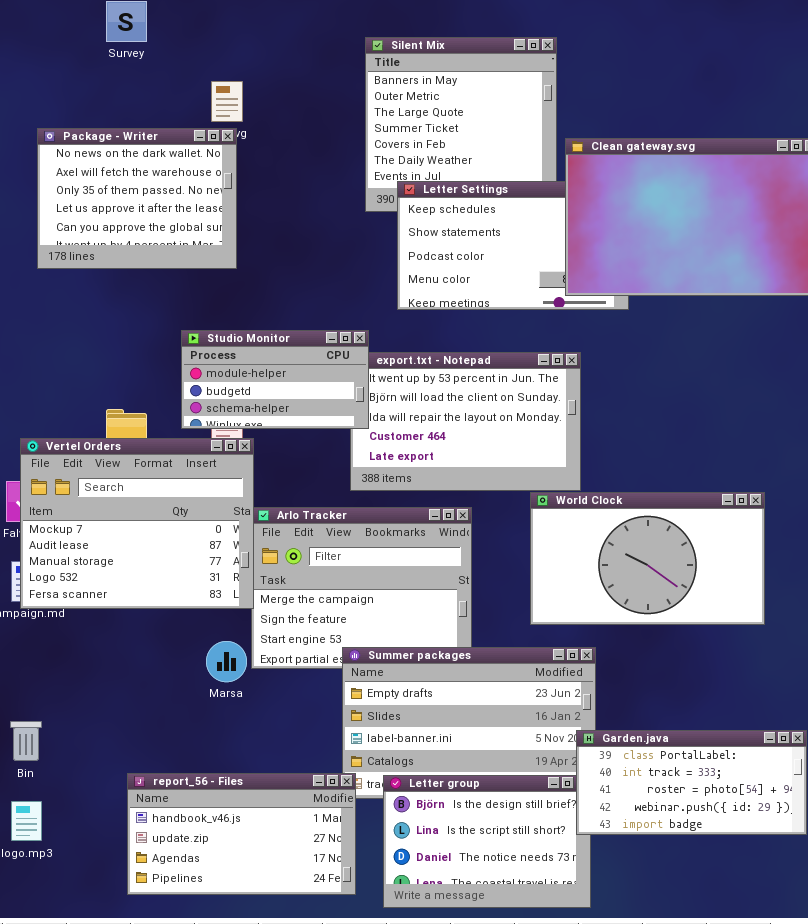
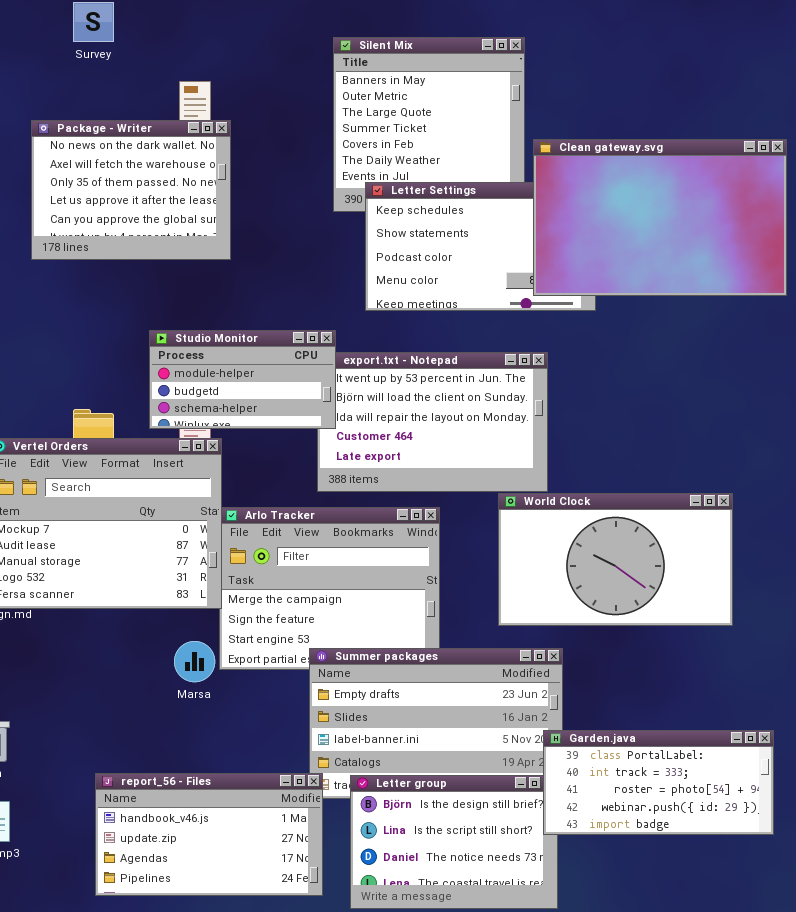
Package - Writer: [37,128,237,269] -> [31,120,231,260], moved

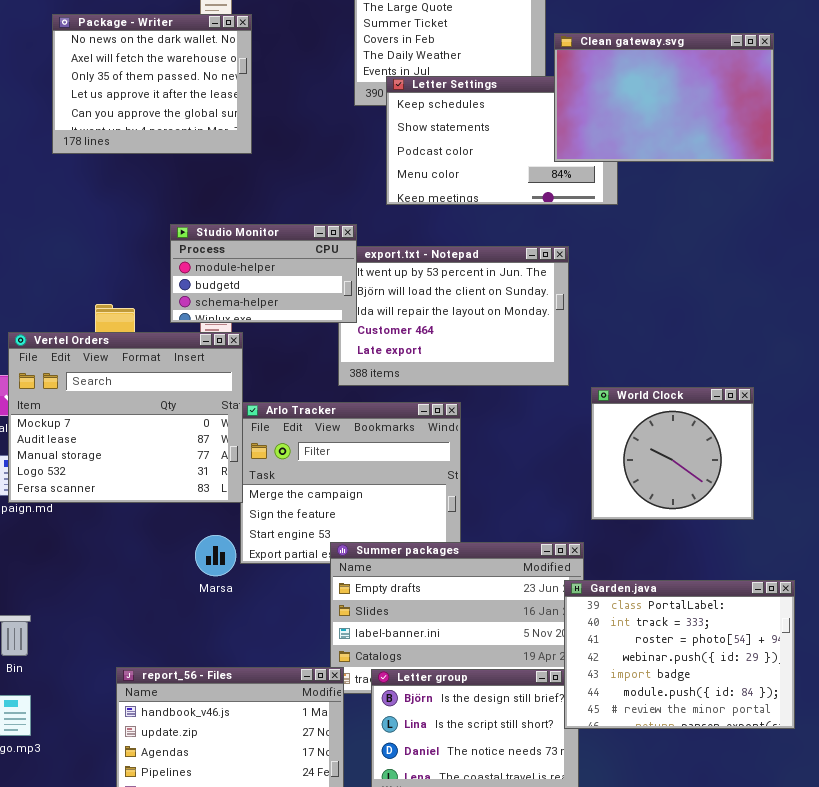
Clean gateway.svg: [533,139,787,296] -> [554,33,774,162], resized
World Clock: [498,493,733,626] -> [591,387,754,520], resized
Garden.java: [543,730,774,835] -> [564,580,795,729], resized

